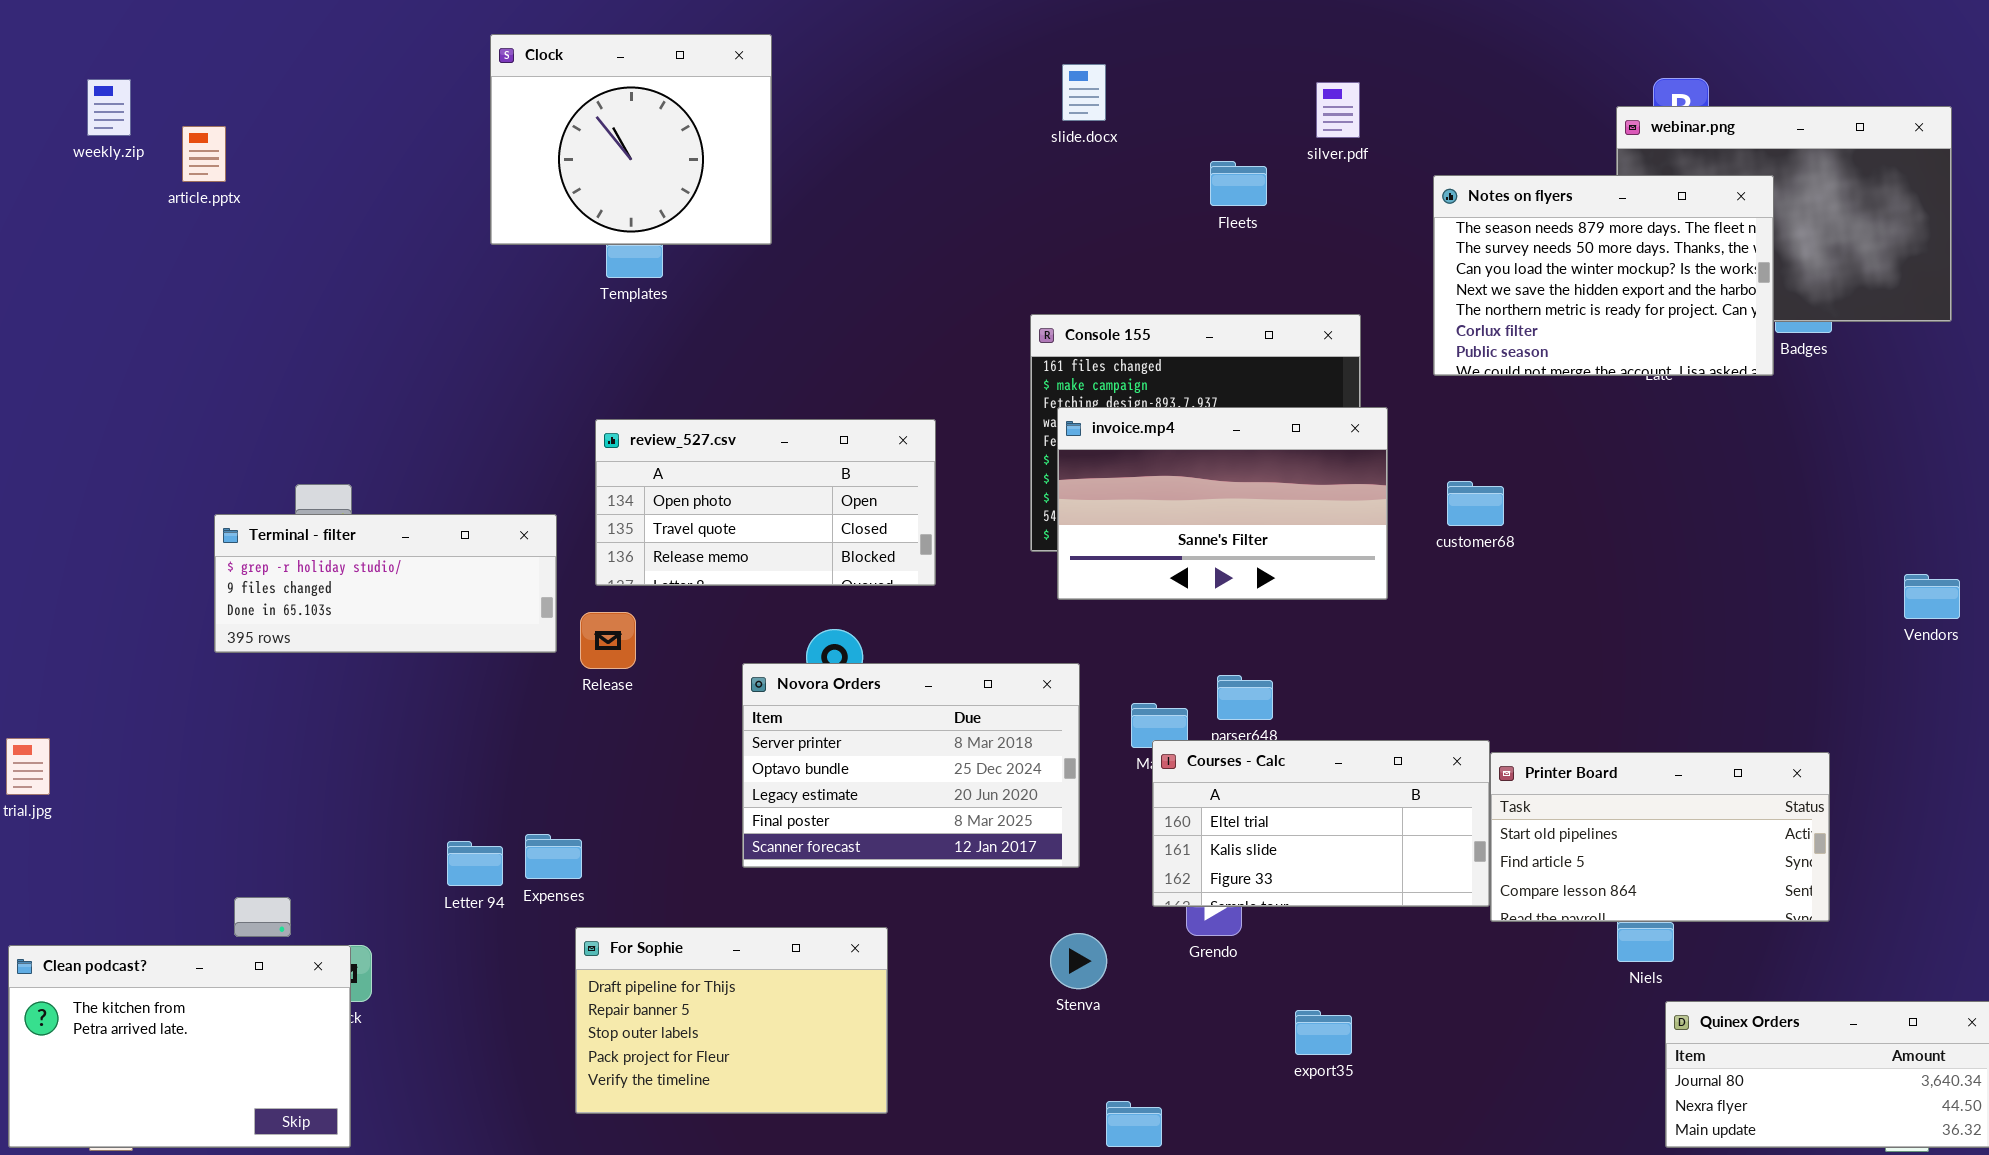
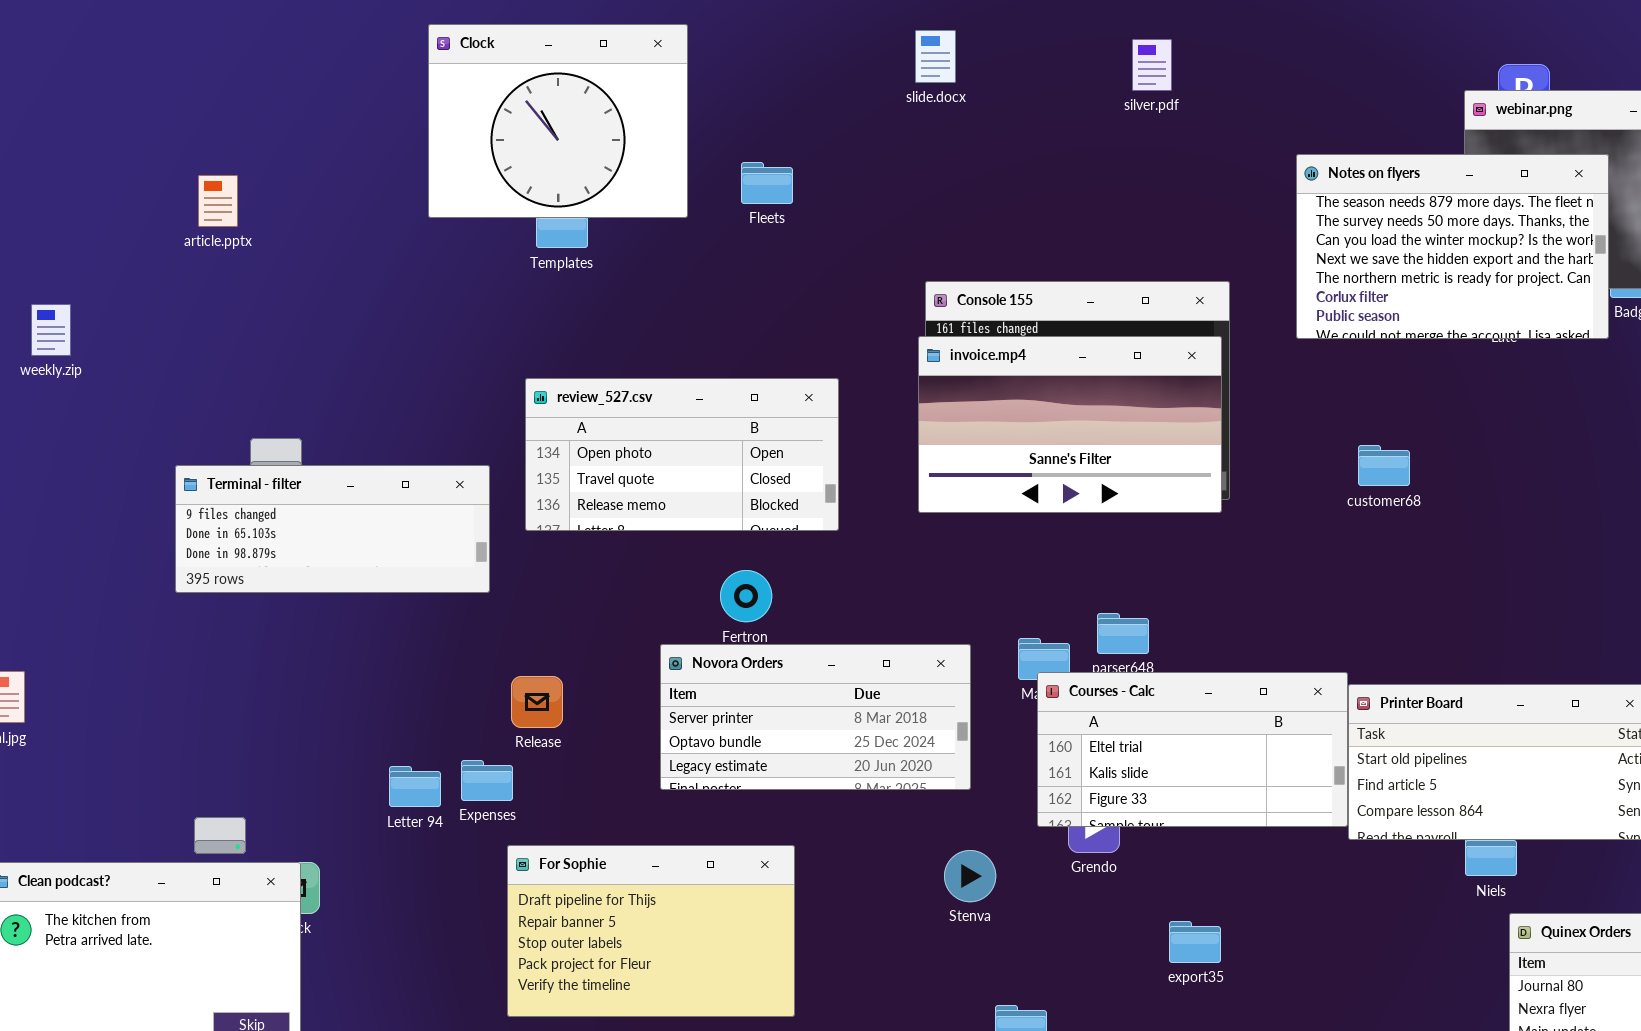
slide.docx: [1062,64,1106,121] -> [915,30,956,83], moved
weekly.zip: [87,79,131,136] -> [31,304,71,356], moved
silver.pdf: [1316,82,1360,138] -> [1132,39,1172,91], moved
article.pptx: [182,126,226,182] -> [198,175,238,227], moved
Fleets: [1210,161,1267,206] -> [741,162,793,204], moved
invoice.mp4: [1057,407,1388,600] -> [918,336,1222,513], moved
customer68: [1447,481,1504,526] -> [1358,445,1410,486], moved
Terminal - filter: [214,514,557,653] -> [175,465,490,593], scrolled down 1 row
Release: [580,612,636,669] -> [511,676,563,728], moved
Novora Orders: [742,663,1080,868] -> [660,644,971,790], resized

